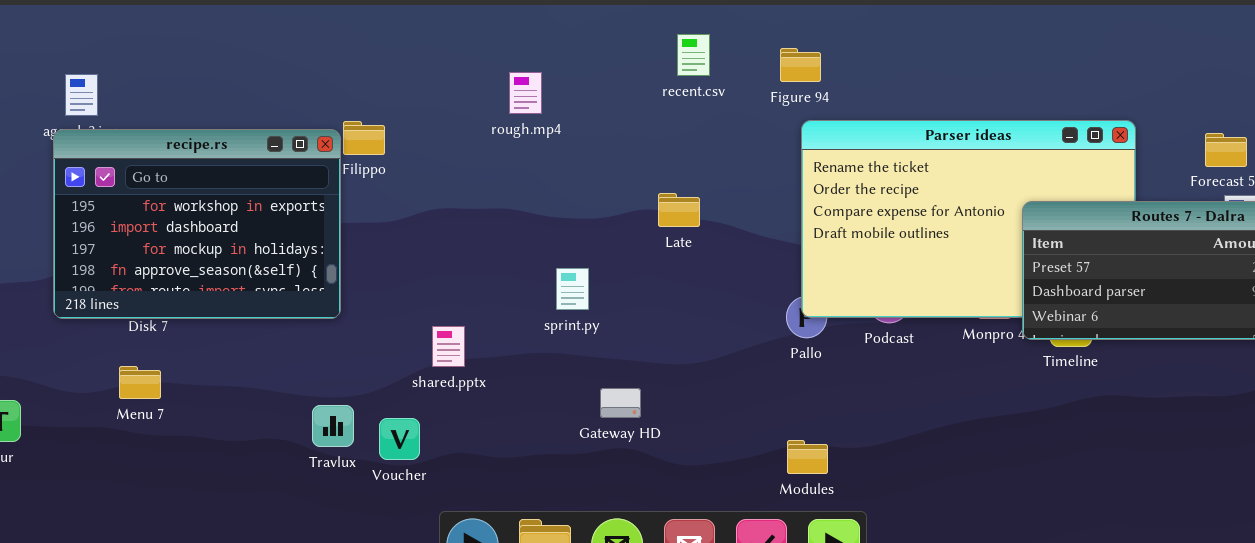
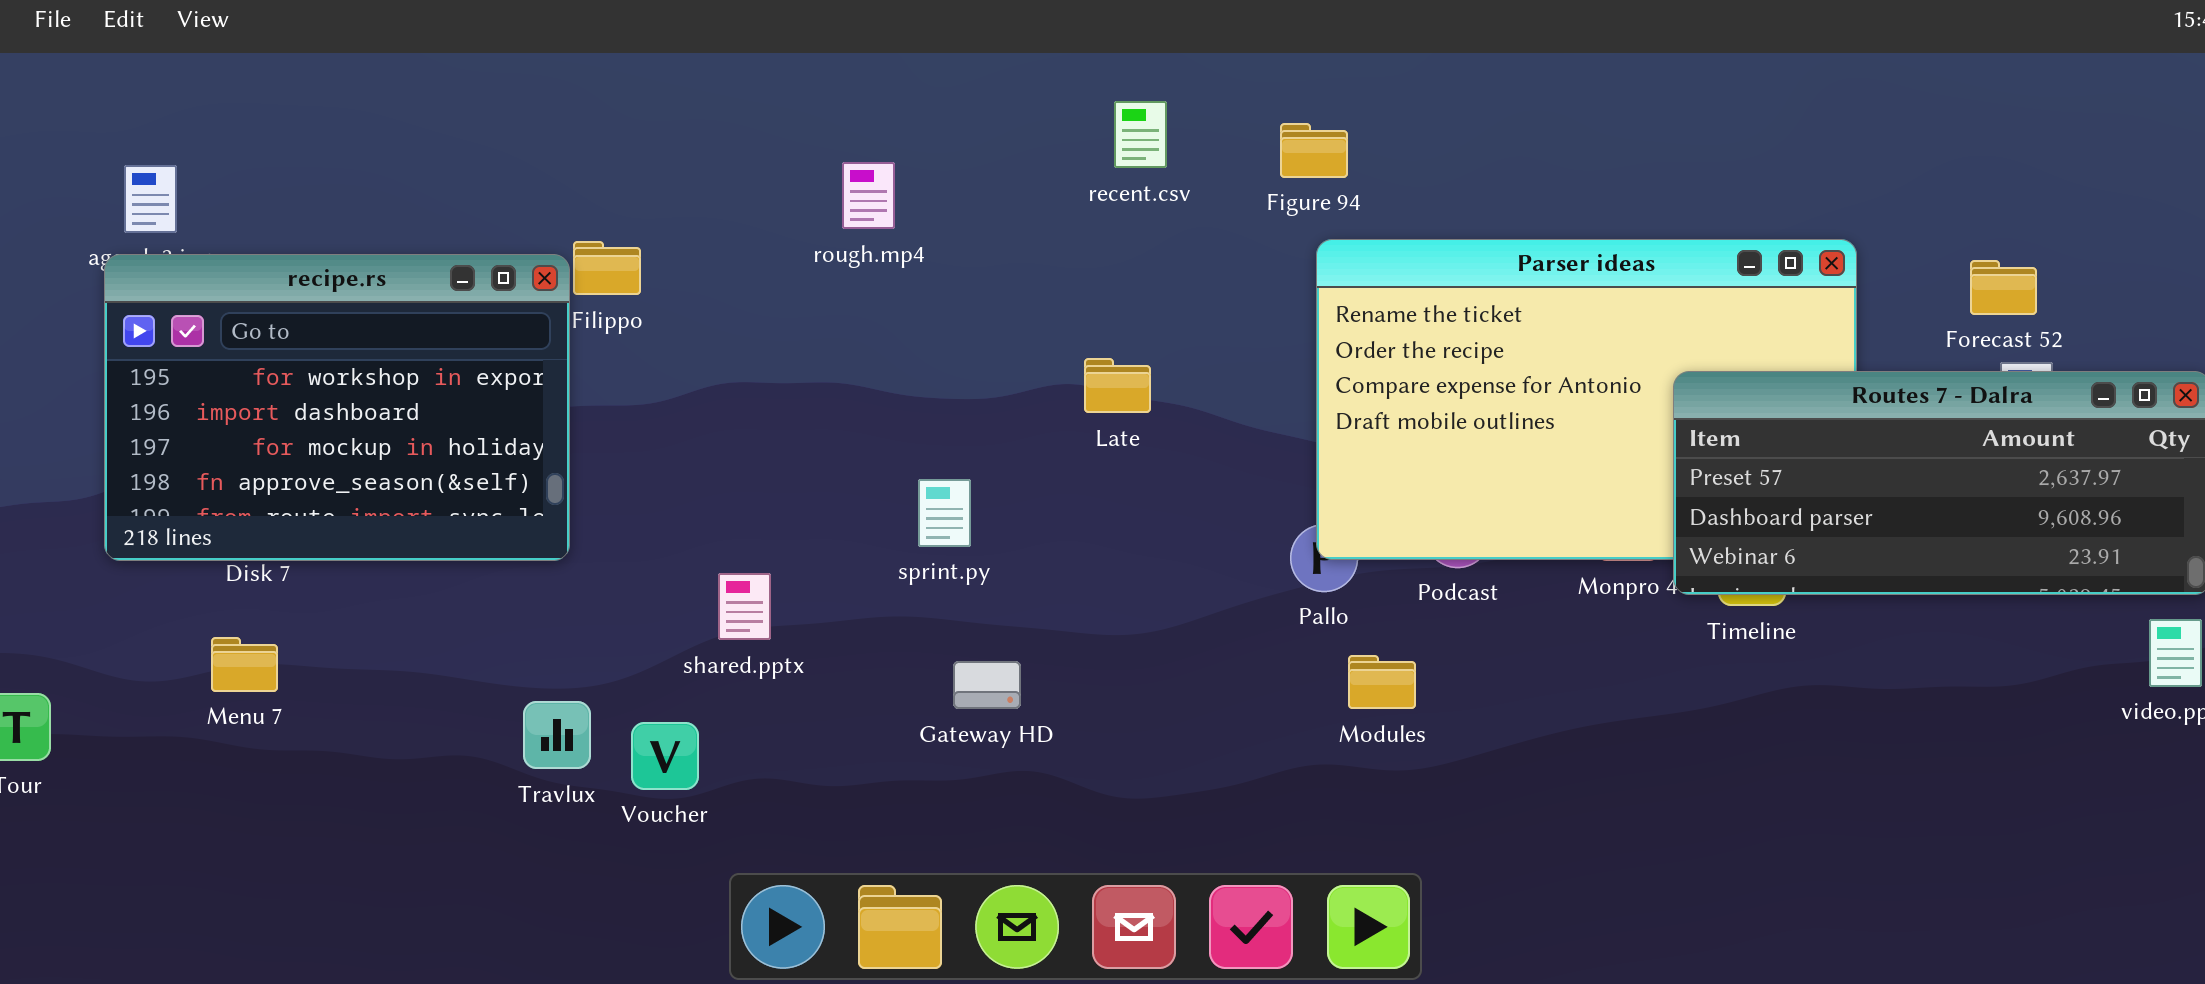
Gateway HD: [600,388,641,418] -> [953,661,1021,709], moved
Modules: [787,440,828,474] -> [1348,655,1416,709], moved

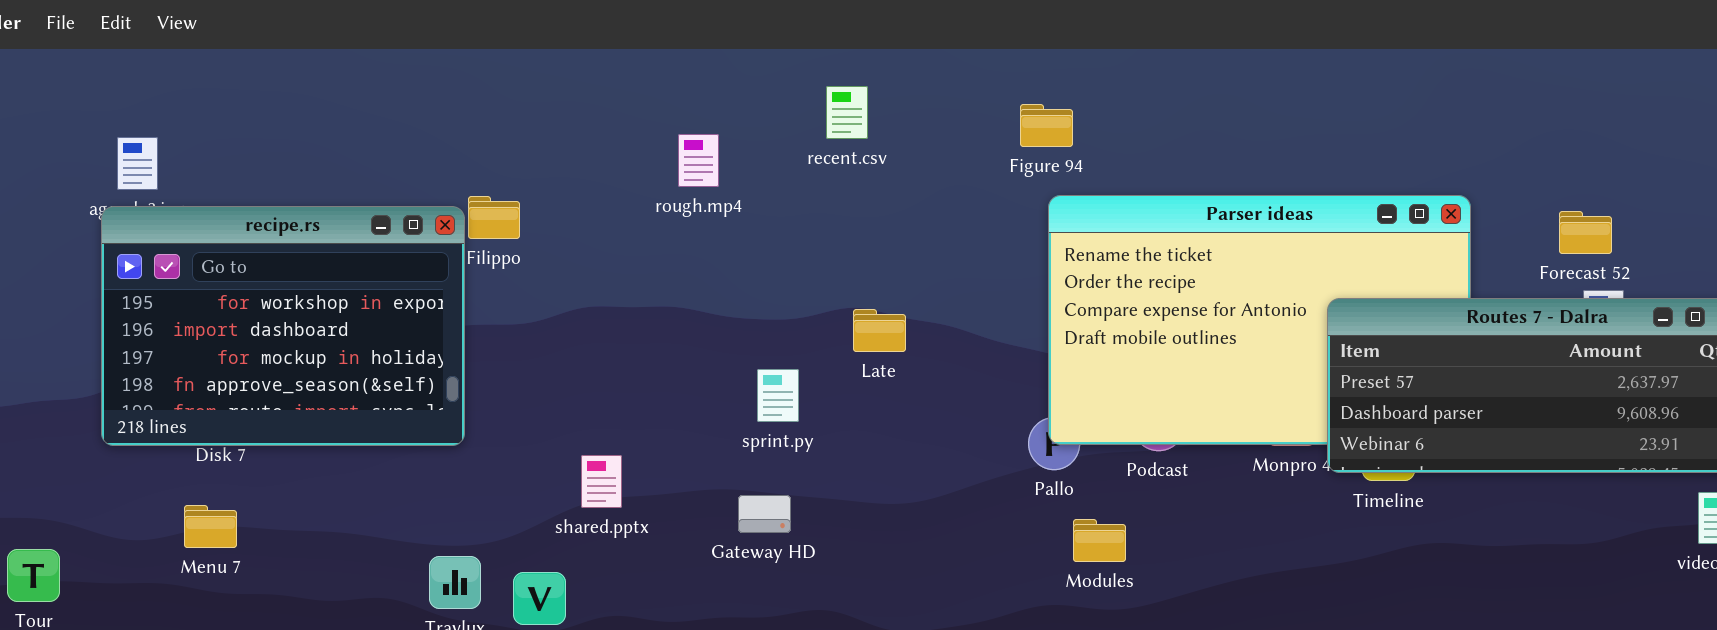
recent.csv: [1114,101,1167,168] -> [826,86,868,139], moved
Late: [1084,358,1151,413] -> [853,309,906,352], moved
sprint.py: [918,479,971,547] -> [757,369,799,422], moved
Gateway HD: [953,661,1021,709] -> [738,495,791,533], moved

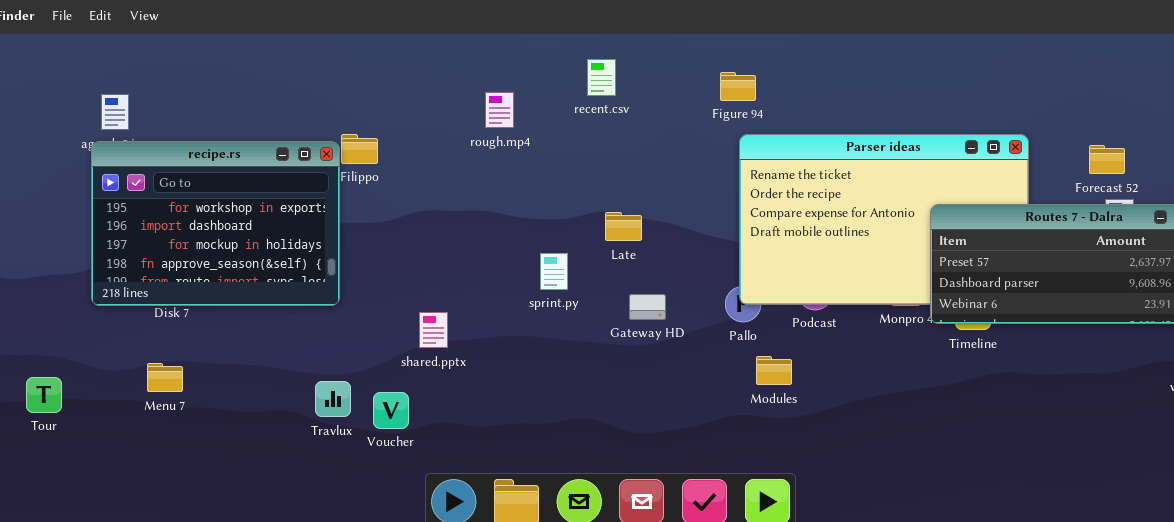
Gateway HD: [738,495,791,533] -> [629,294,666,320], moved
Menu 7: [184,505,237,548] -> [147,363,183,392], moved

